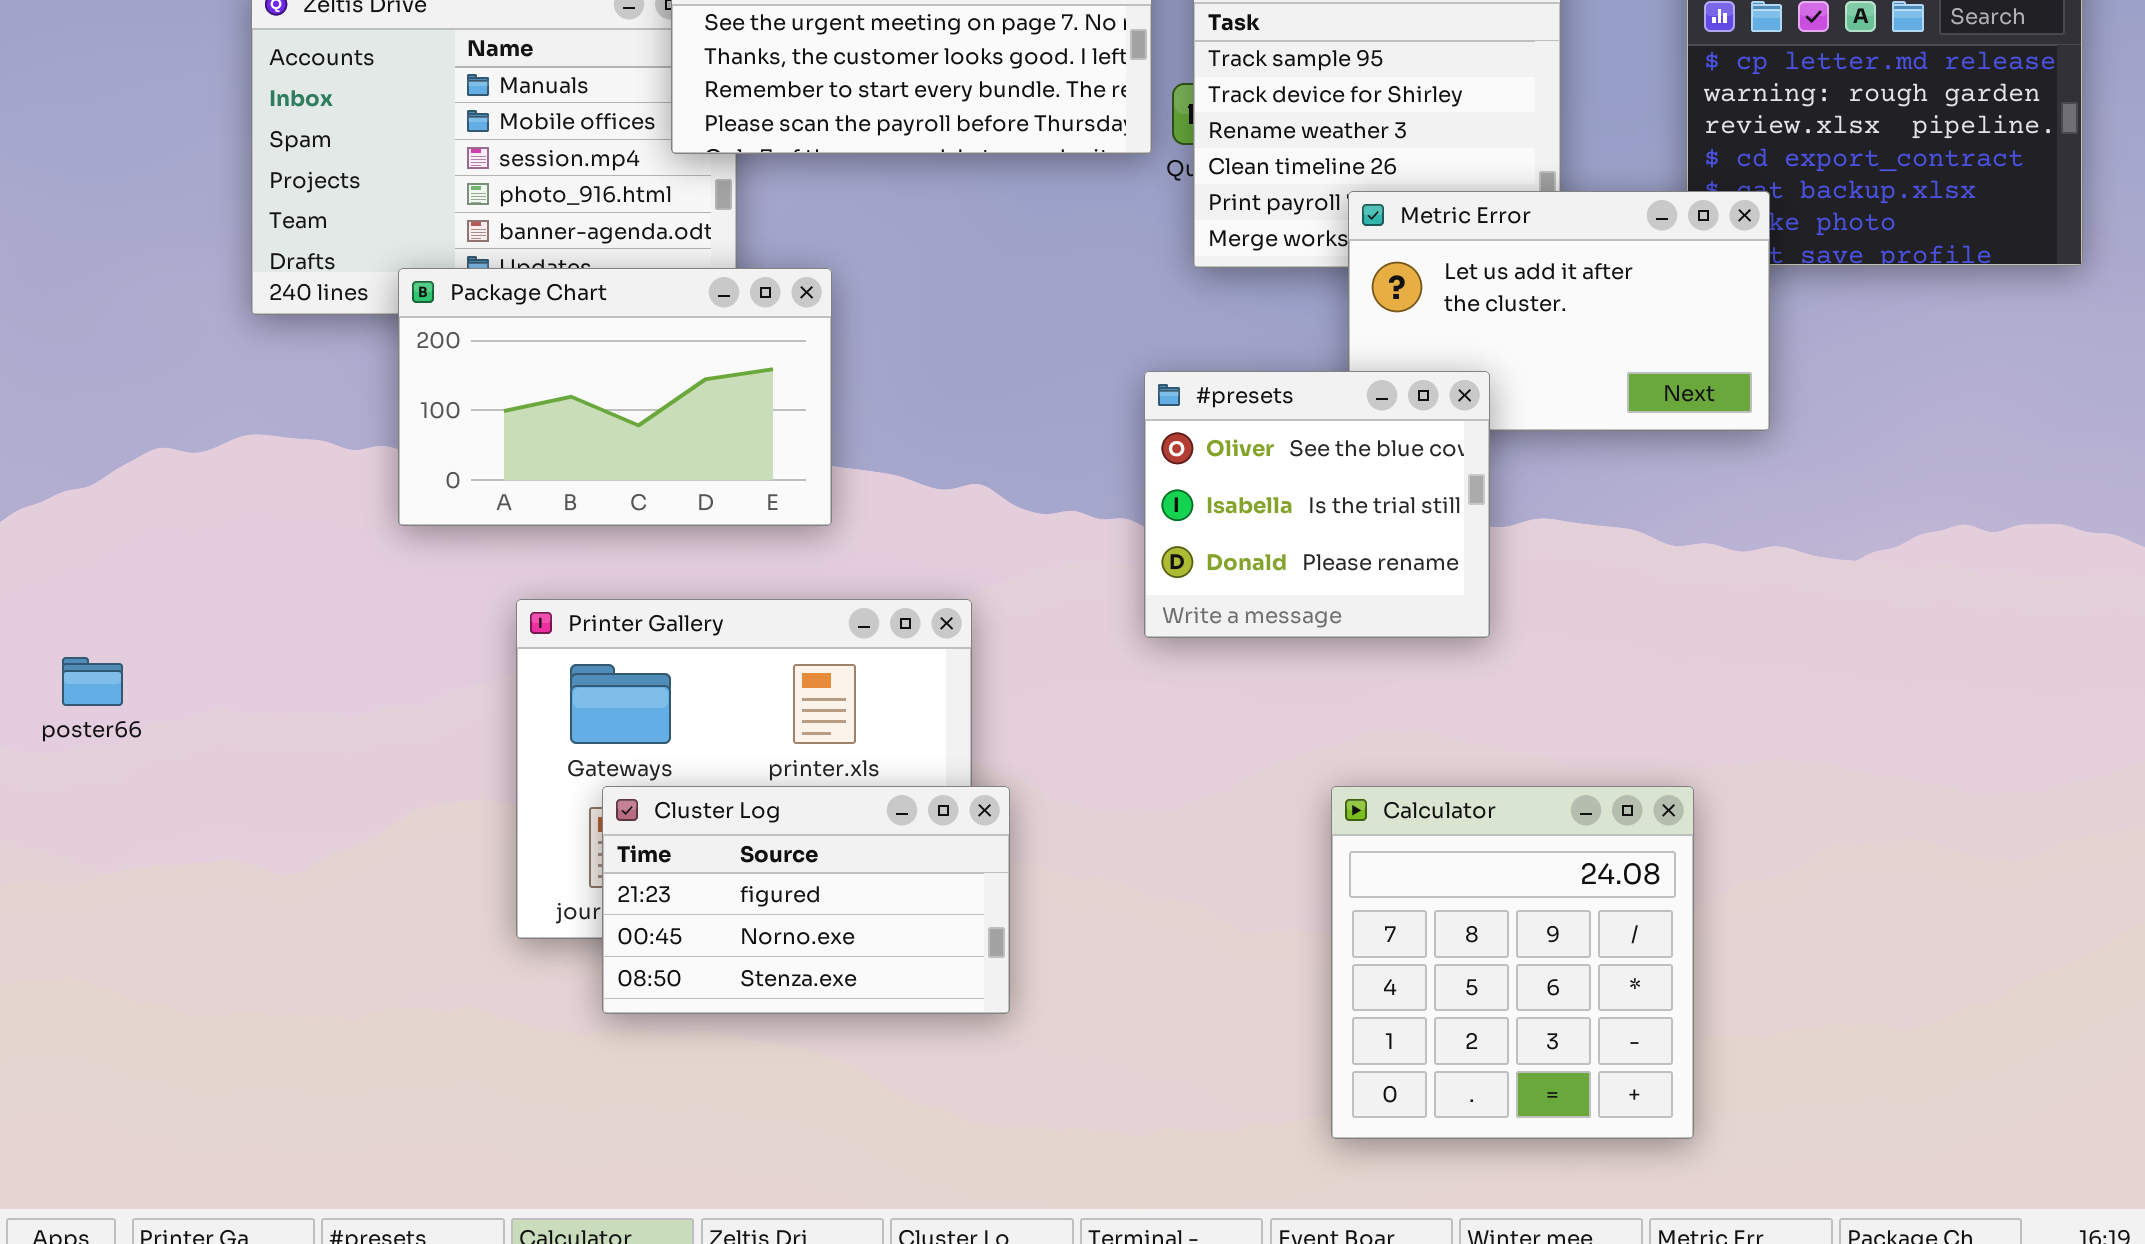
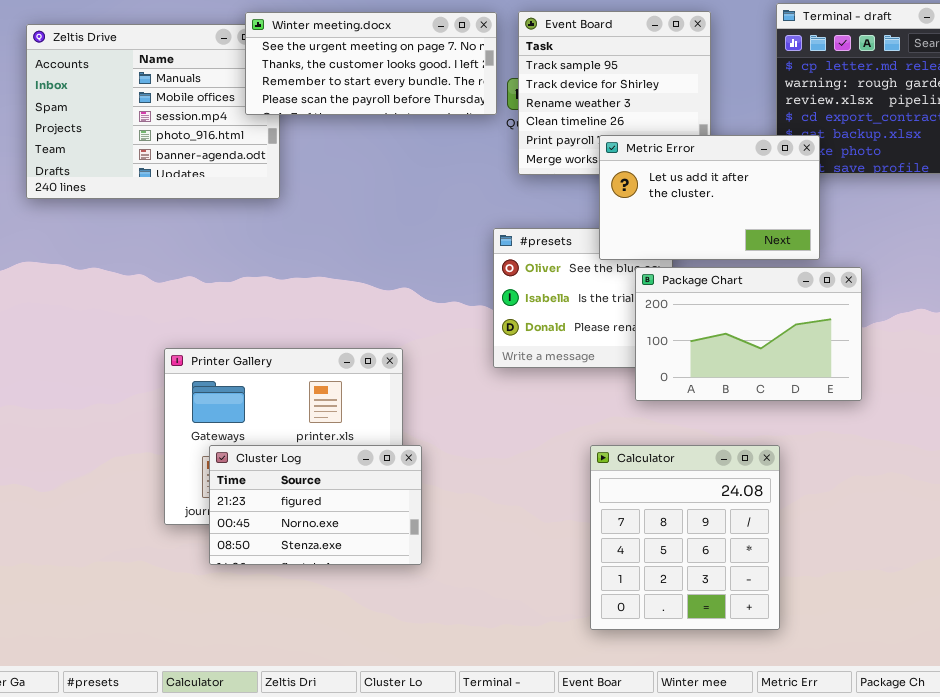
Metric Error: [1348,191,1770,431] -> [599,135,820,260], raised
Package Chart: [398,268,832,526] -> [635,267,862,401], moved

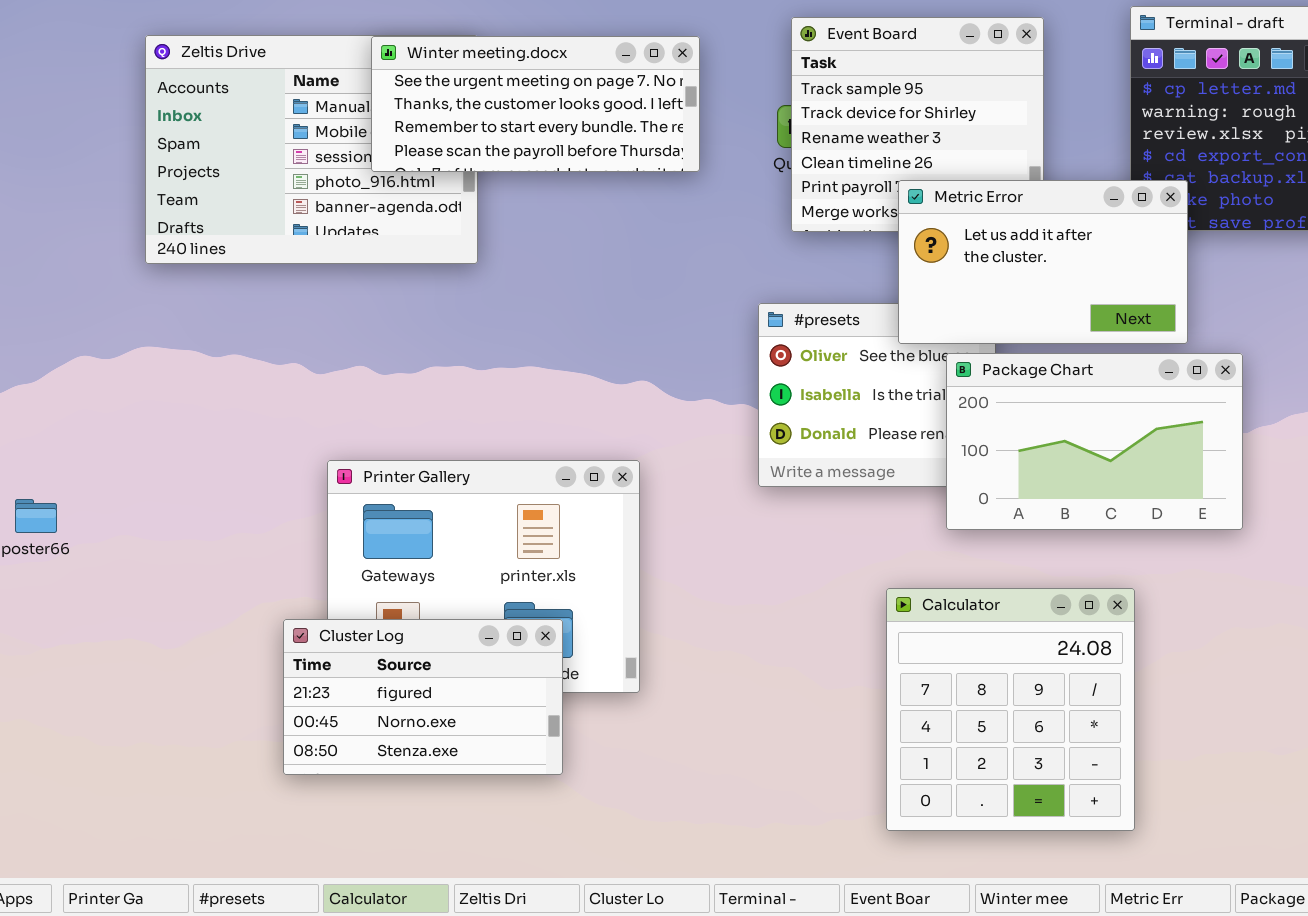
Winter meeting.docx: [245,12,497,115] -> [371,36,700,172], moved
Cluster Log: [209,445,422,565] -> [283,619,563,775], moved

